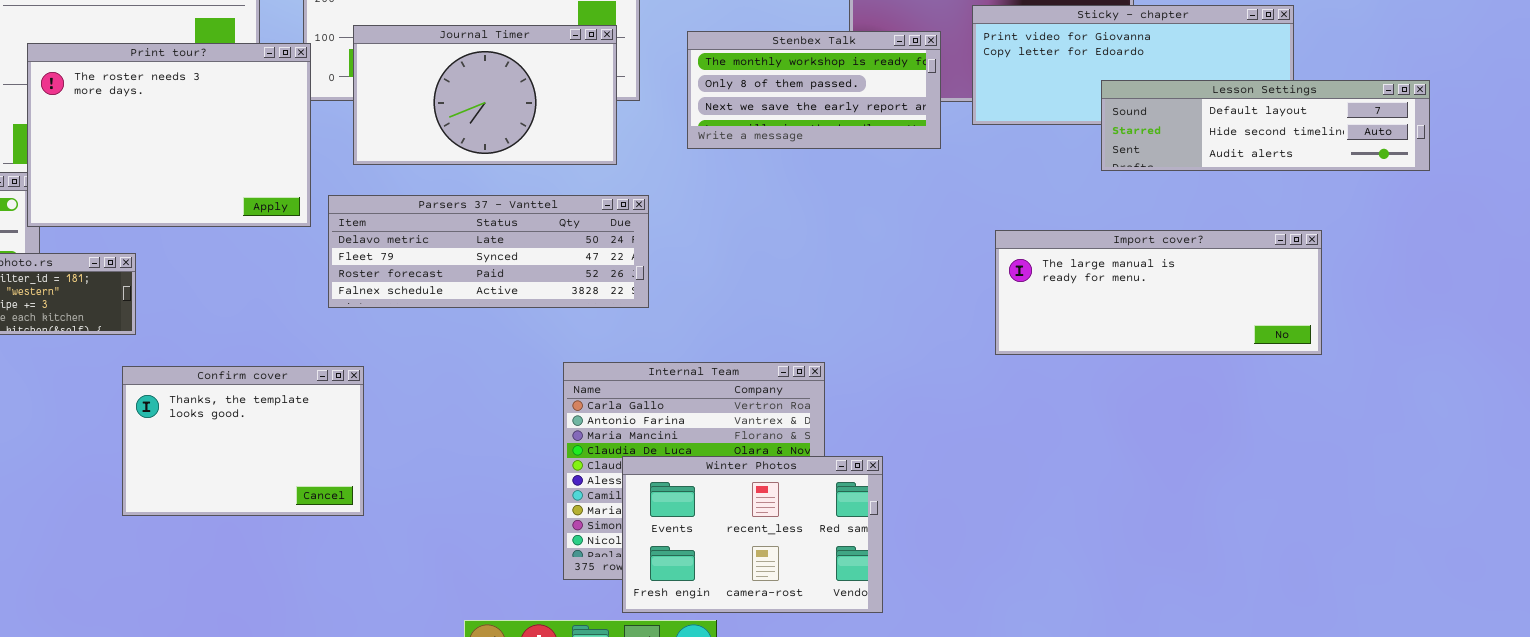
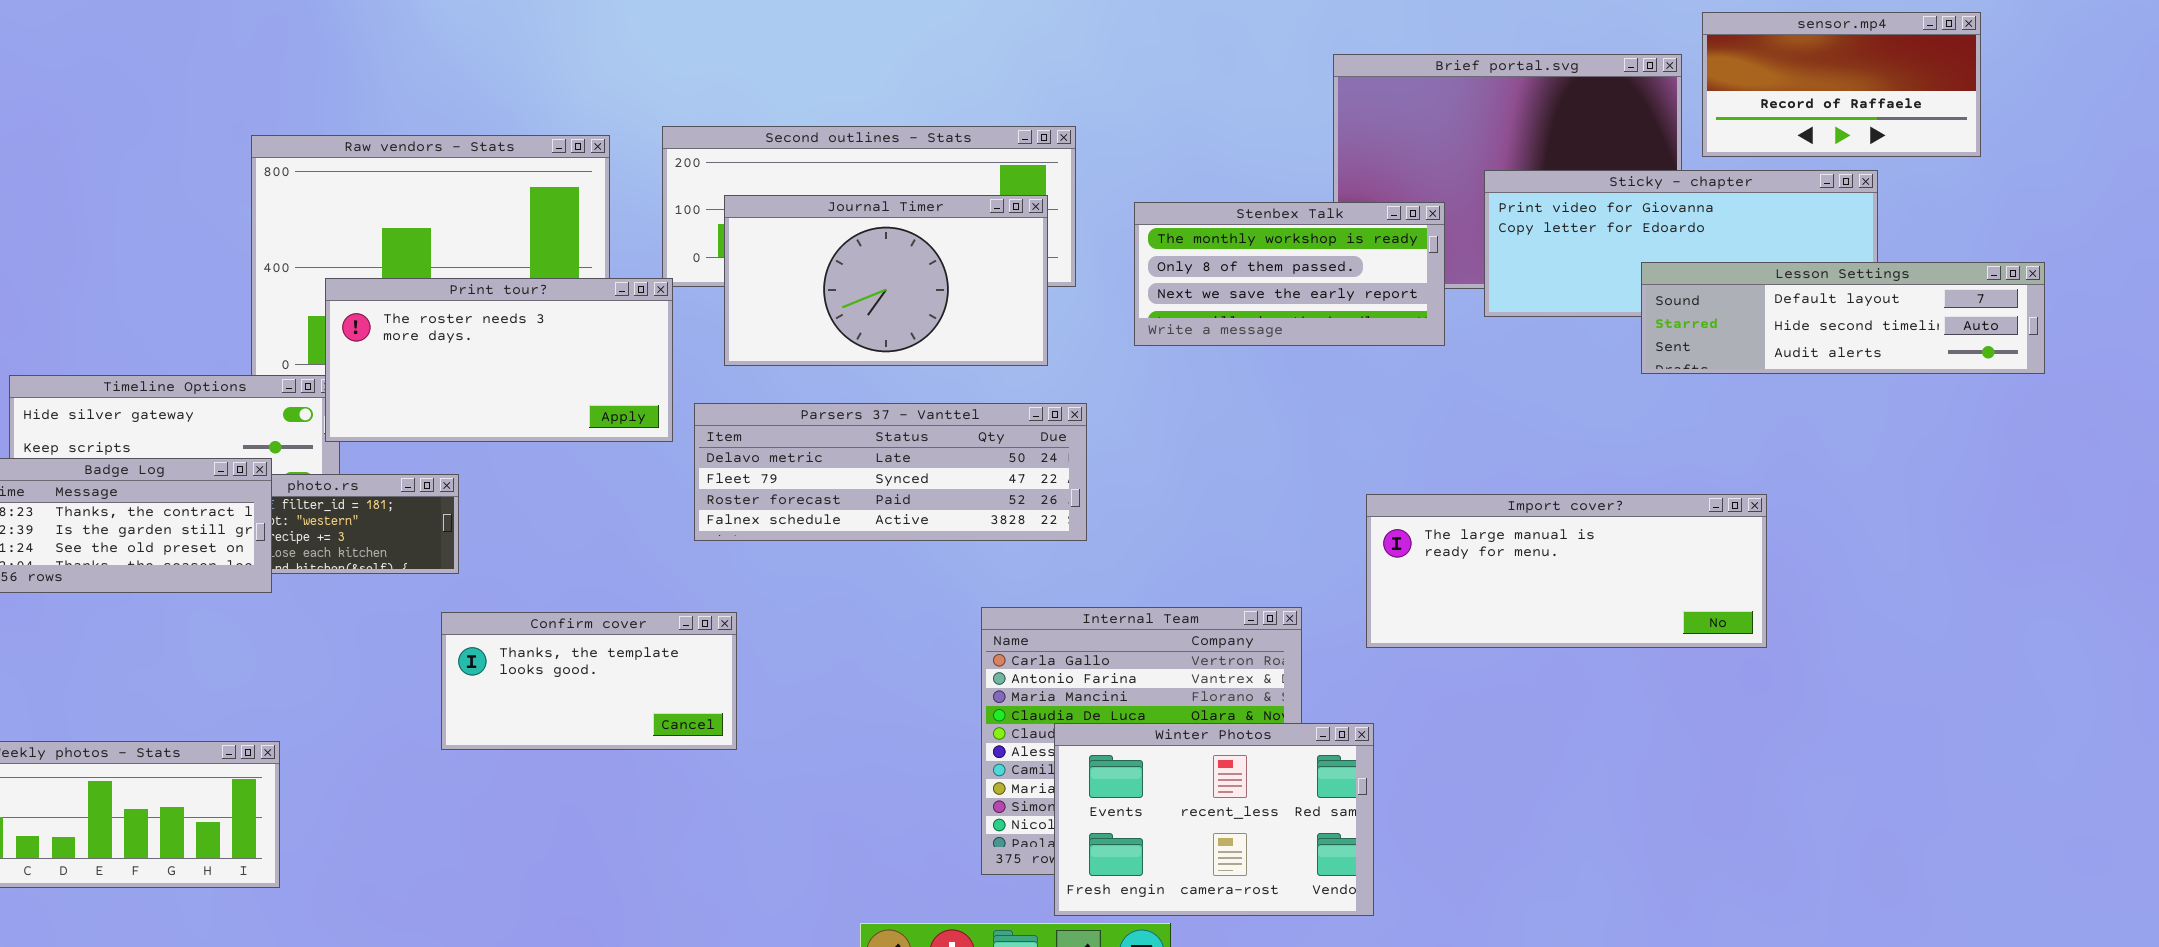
Print tour?: [27,43,311,227] -> [325,278,673,442], resized
Import cover?: [995,230,1322,355] -> [1366,494,1767,648], moved
Confirm cover: [122,366,364,516] -> [441,612,737,750], resized

